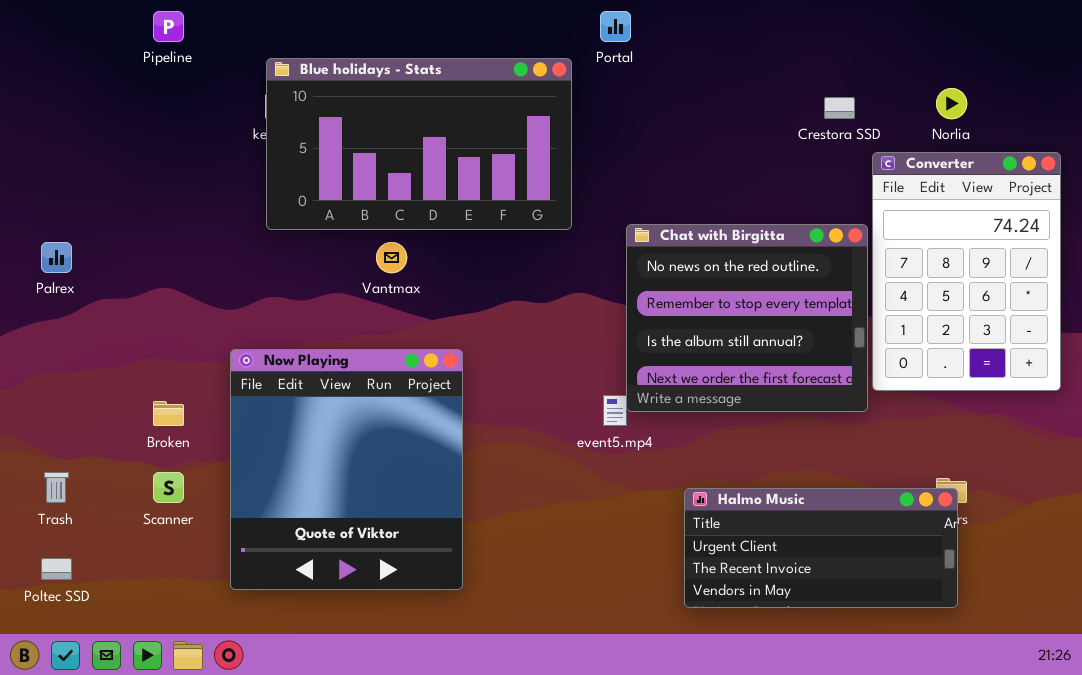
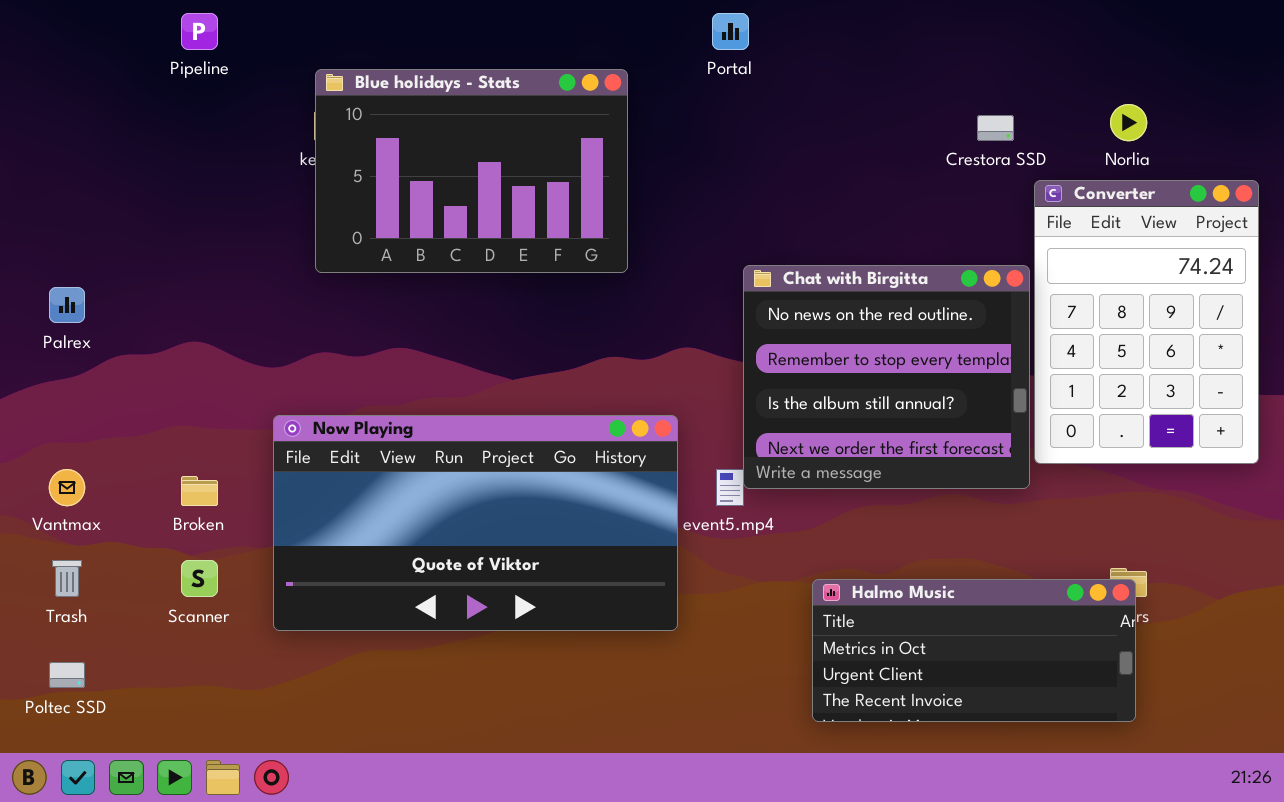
Blue holidays - Stats: [266,58,572,230] -> [315,69,628,273], resized
Vantmax: [376,242,407,273] -> [49,469,85,506], moved
Now Playing: [230,349,463,590] -> [273,415,678,631], resized
Halmo Music: [684,488,958,608] -> [812,579,1136,722], scrolled up 1 row

